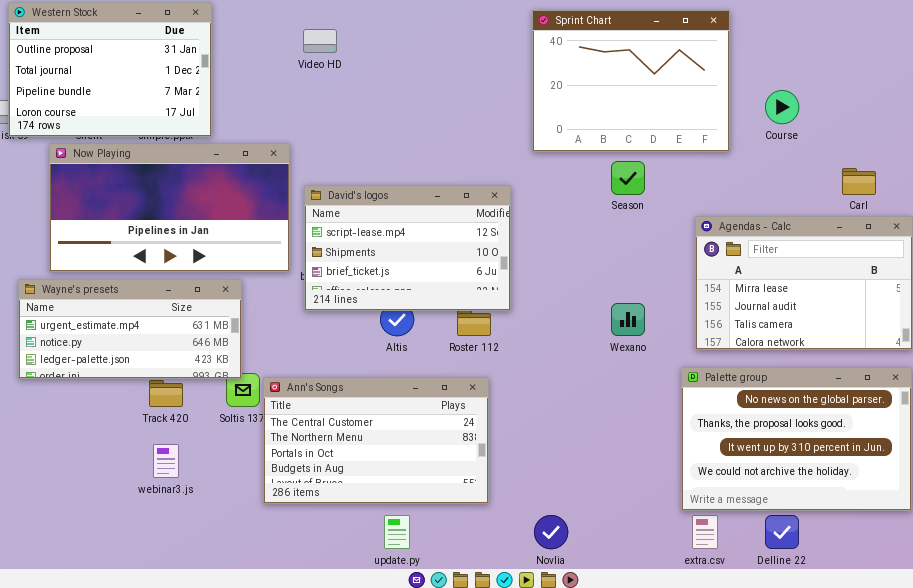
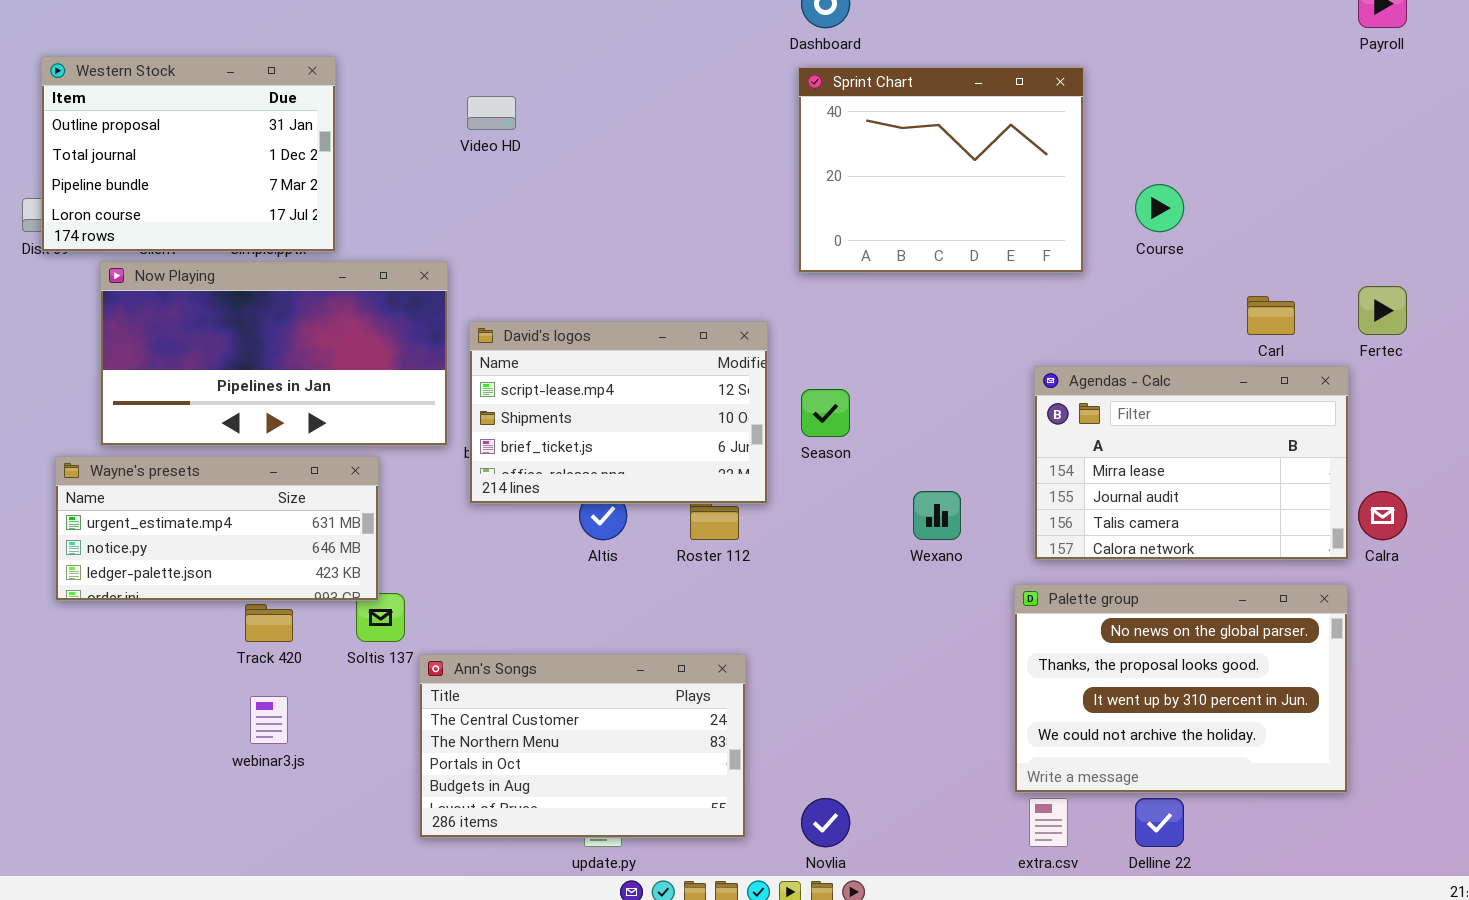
Season: [611,161,645,195] -> [801,389,850,437], moved
Ann's Songs: [263,377,489,504] -> [419,654,746,838], moved

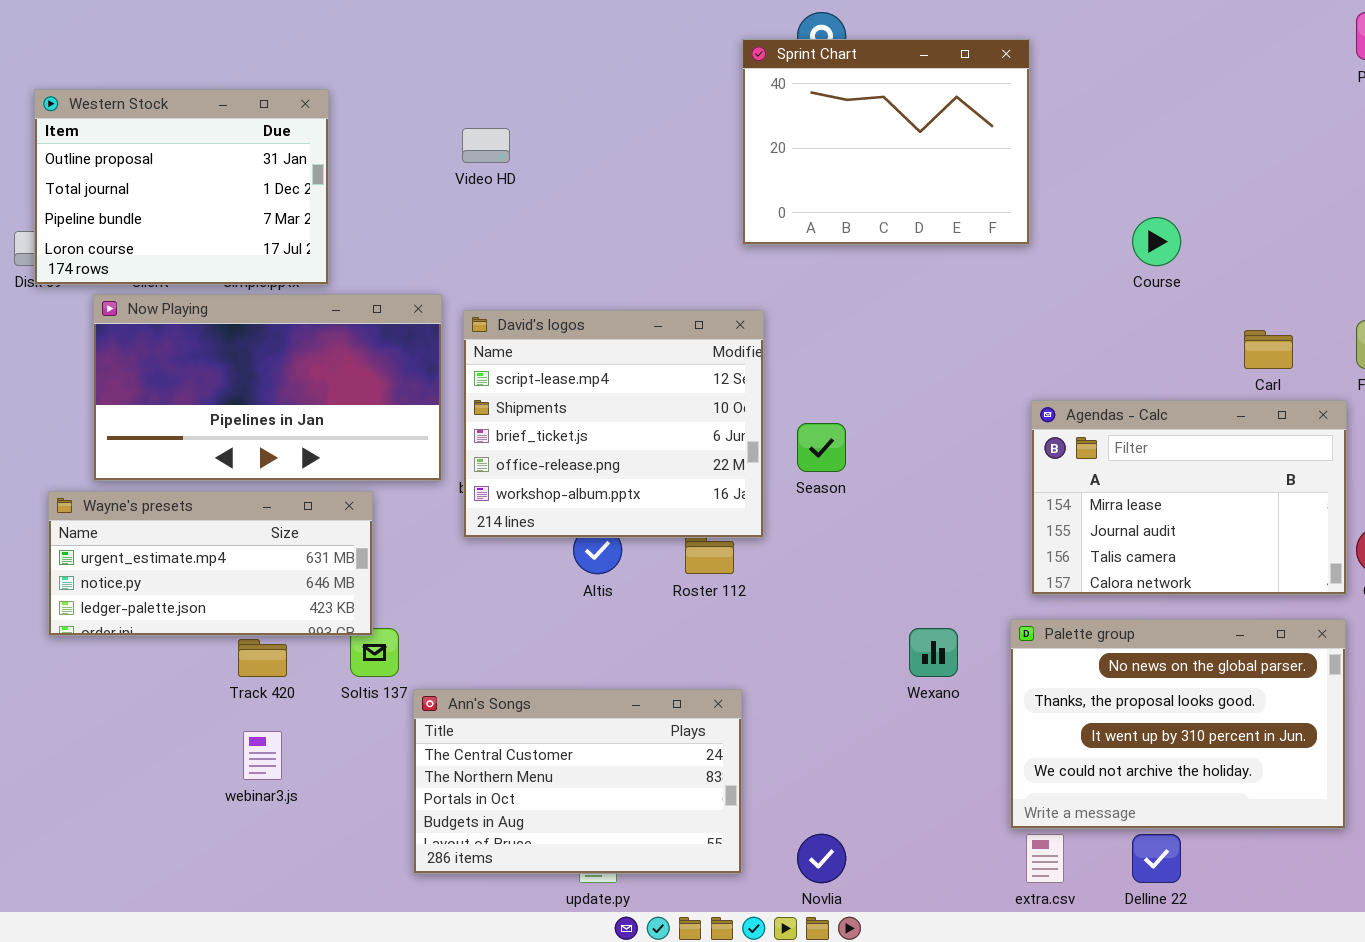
Sprint Chart: [798,67,1084,273] -> [742,39,1030,245], moved
David's logos: [469,321,768,504] -> [463,310,764,538], resized
Wexano: [913,491,961,540] -> [909,628,958,677], moved

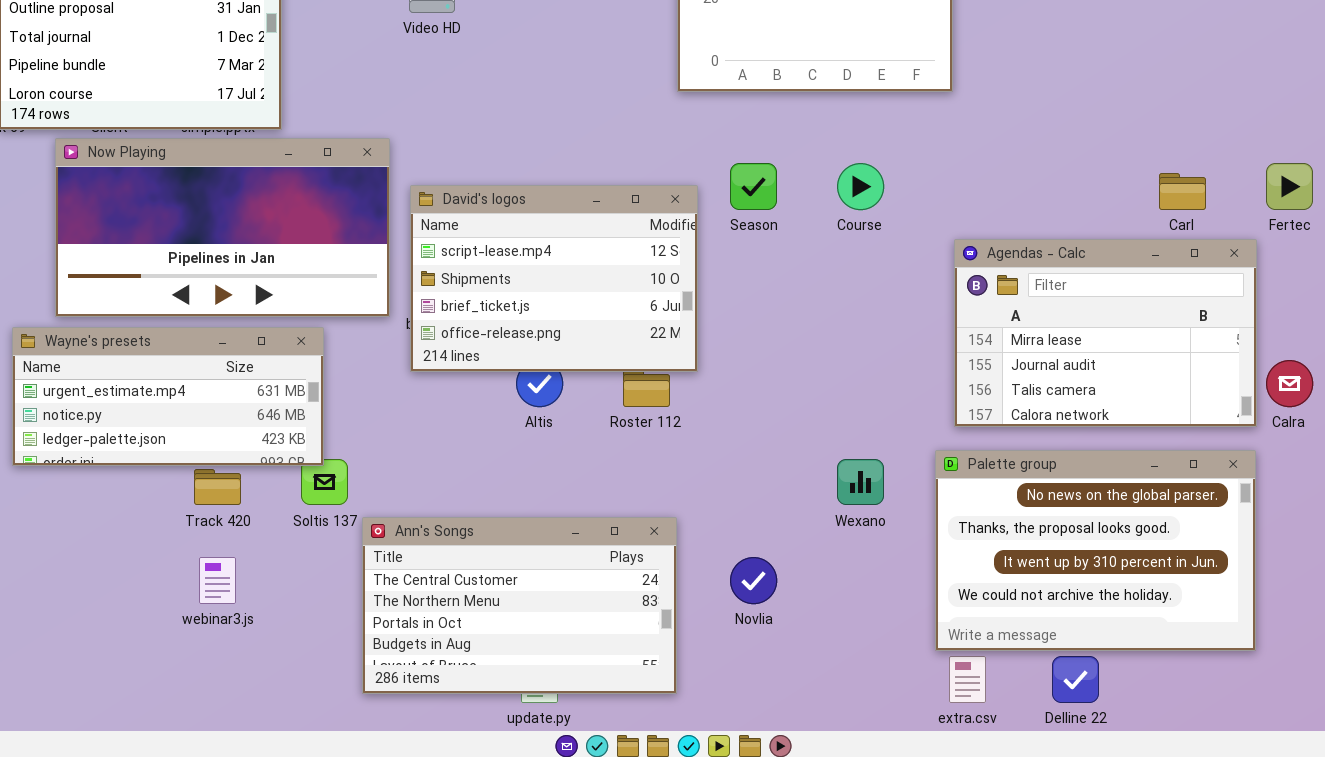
Course: [1132,217,1181,266] -> [837,163,884,210], moved
David's logos: [463,310,764,538] -> [410,185,698,372], resized
Season: [797,423,846,472] -> [730,163,777,210], moved
Novlia: [797,834,846,883] -> [730,557,777,604], moved

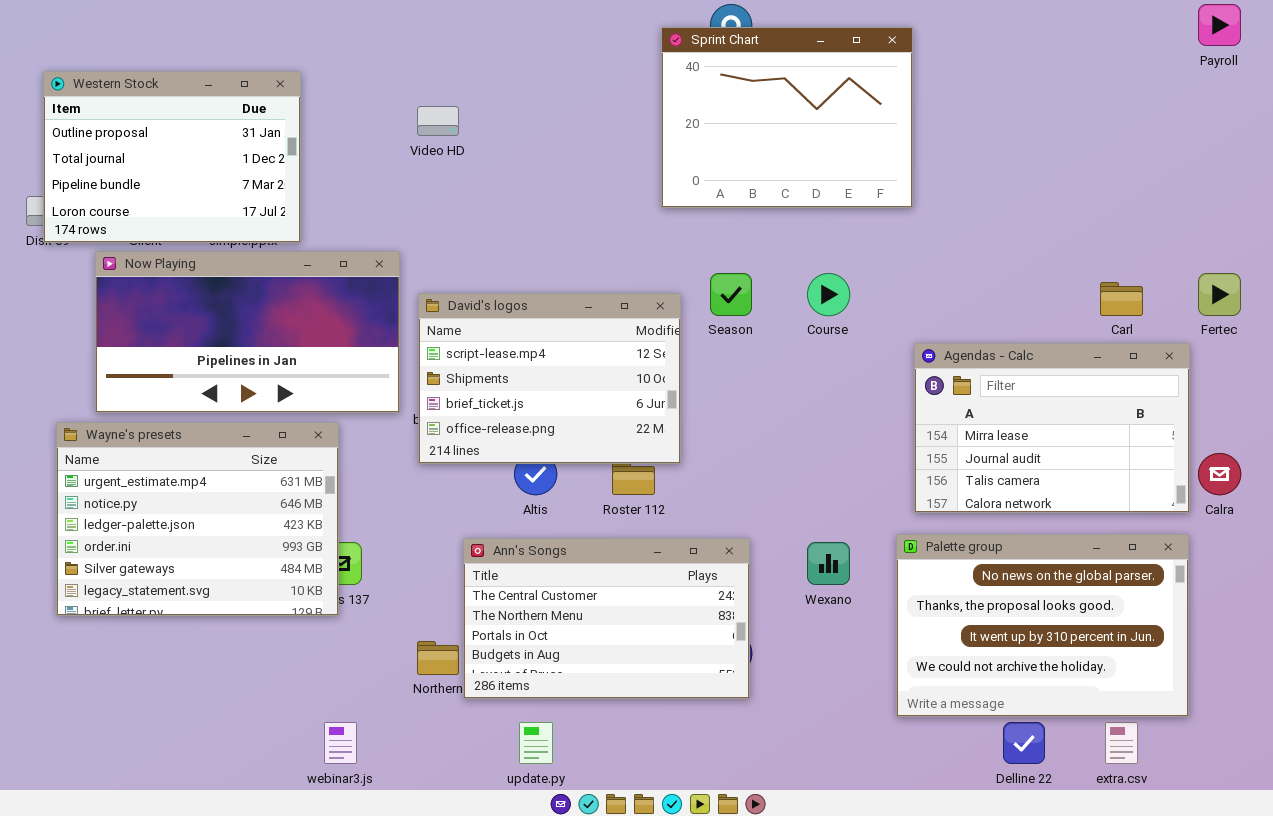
Wayne's presets: [12,327,324,466] -> [56,422,339,616], resized
Ann's Songs: [362,517,677,694] -> [463,538,750,699], moved
webinar3.js: [199,557,236,604] -> [324,722,357,764], moved
extra.csv: [949,656,986,703] -> [1105,722,1138,764], moved

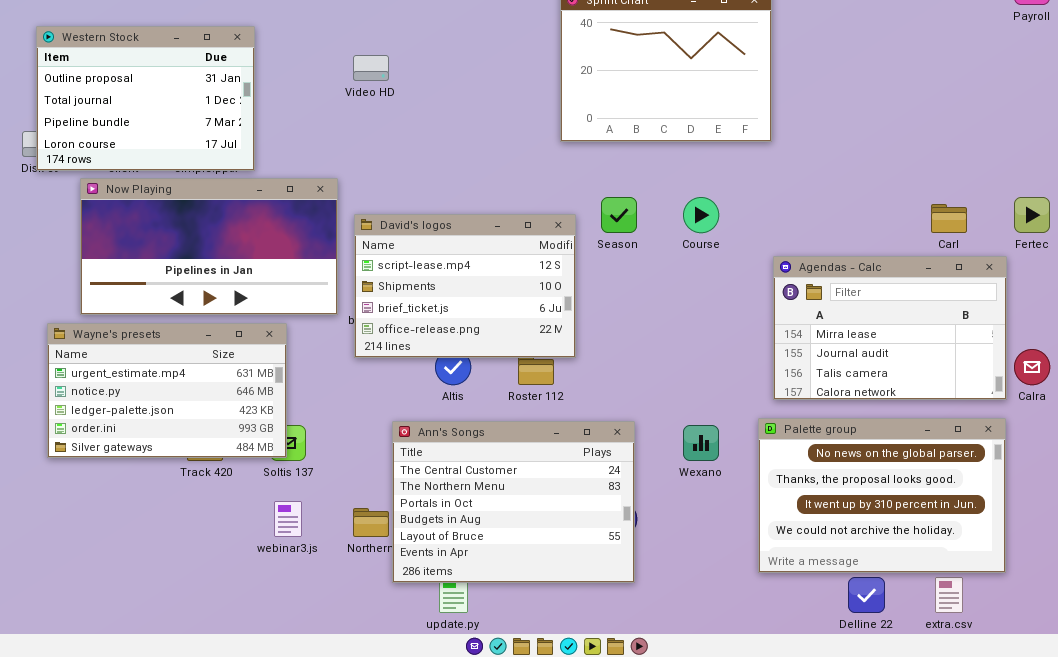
Wayne's presets: [56,422,339,616] -> [47,323,287,458], resized
Ann's Songs: [463,538,750,699] -> [392,421,635,583], resized
webinar3.js: [324,722,357,764] -> [274,501,302,537], moved

